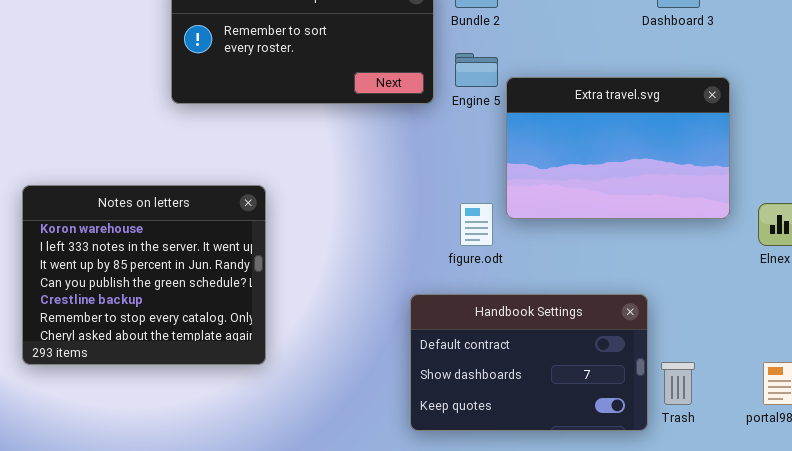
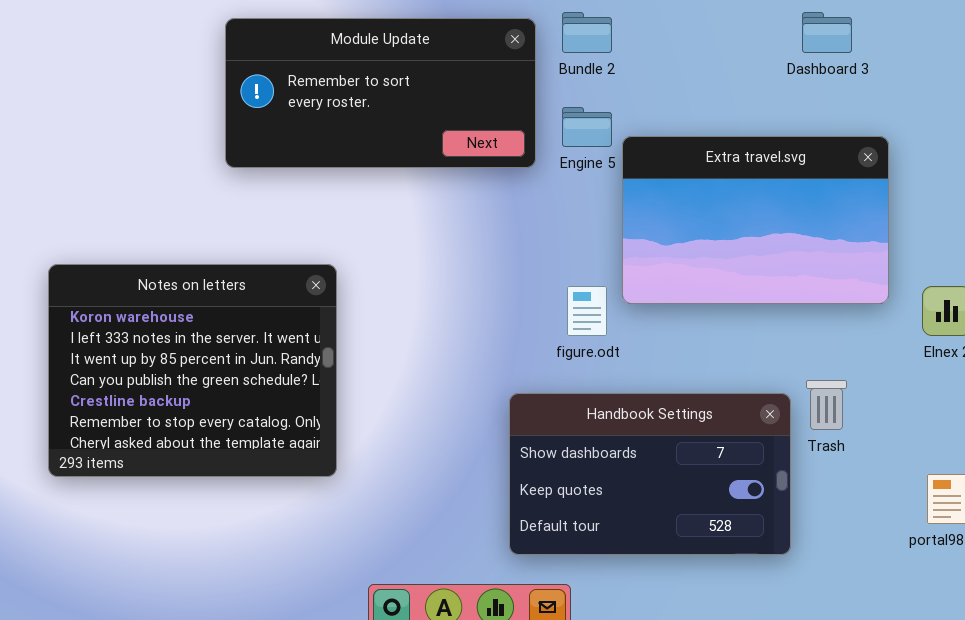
Handbook Settings: [410,294,648,431] -> [509,393,791,555], scrolled down 1 row
Trash: [661,362,695,405] -> [806,380,847,430], moved

